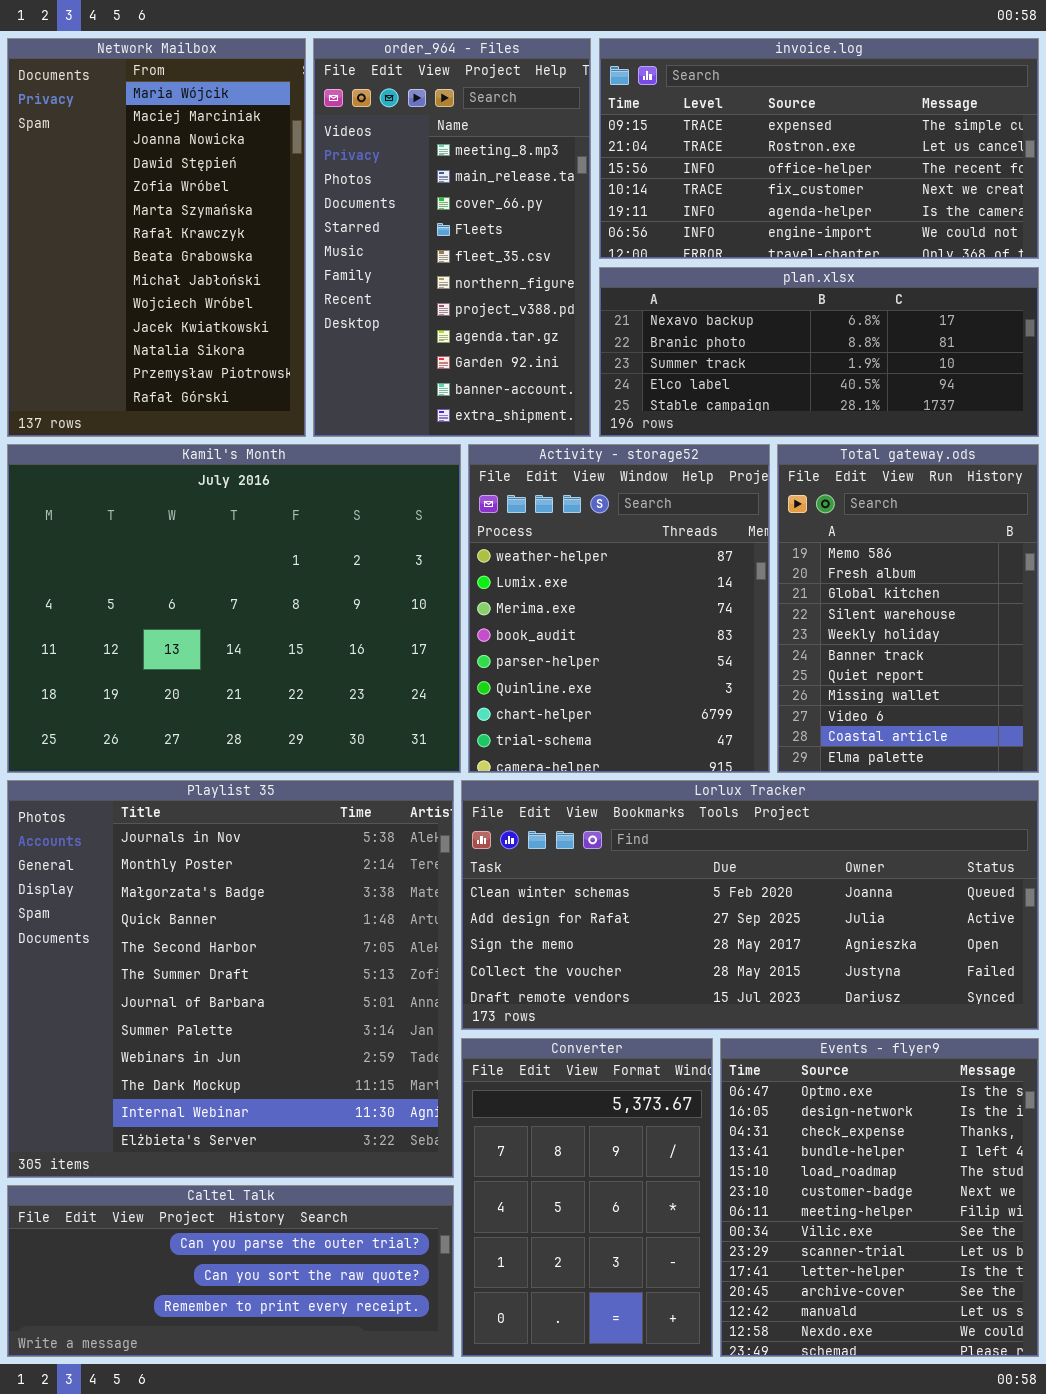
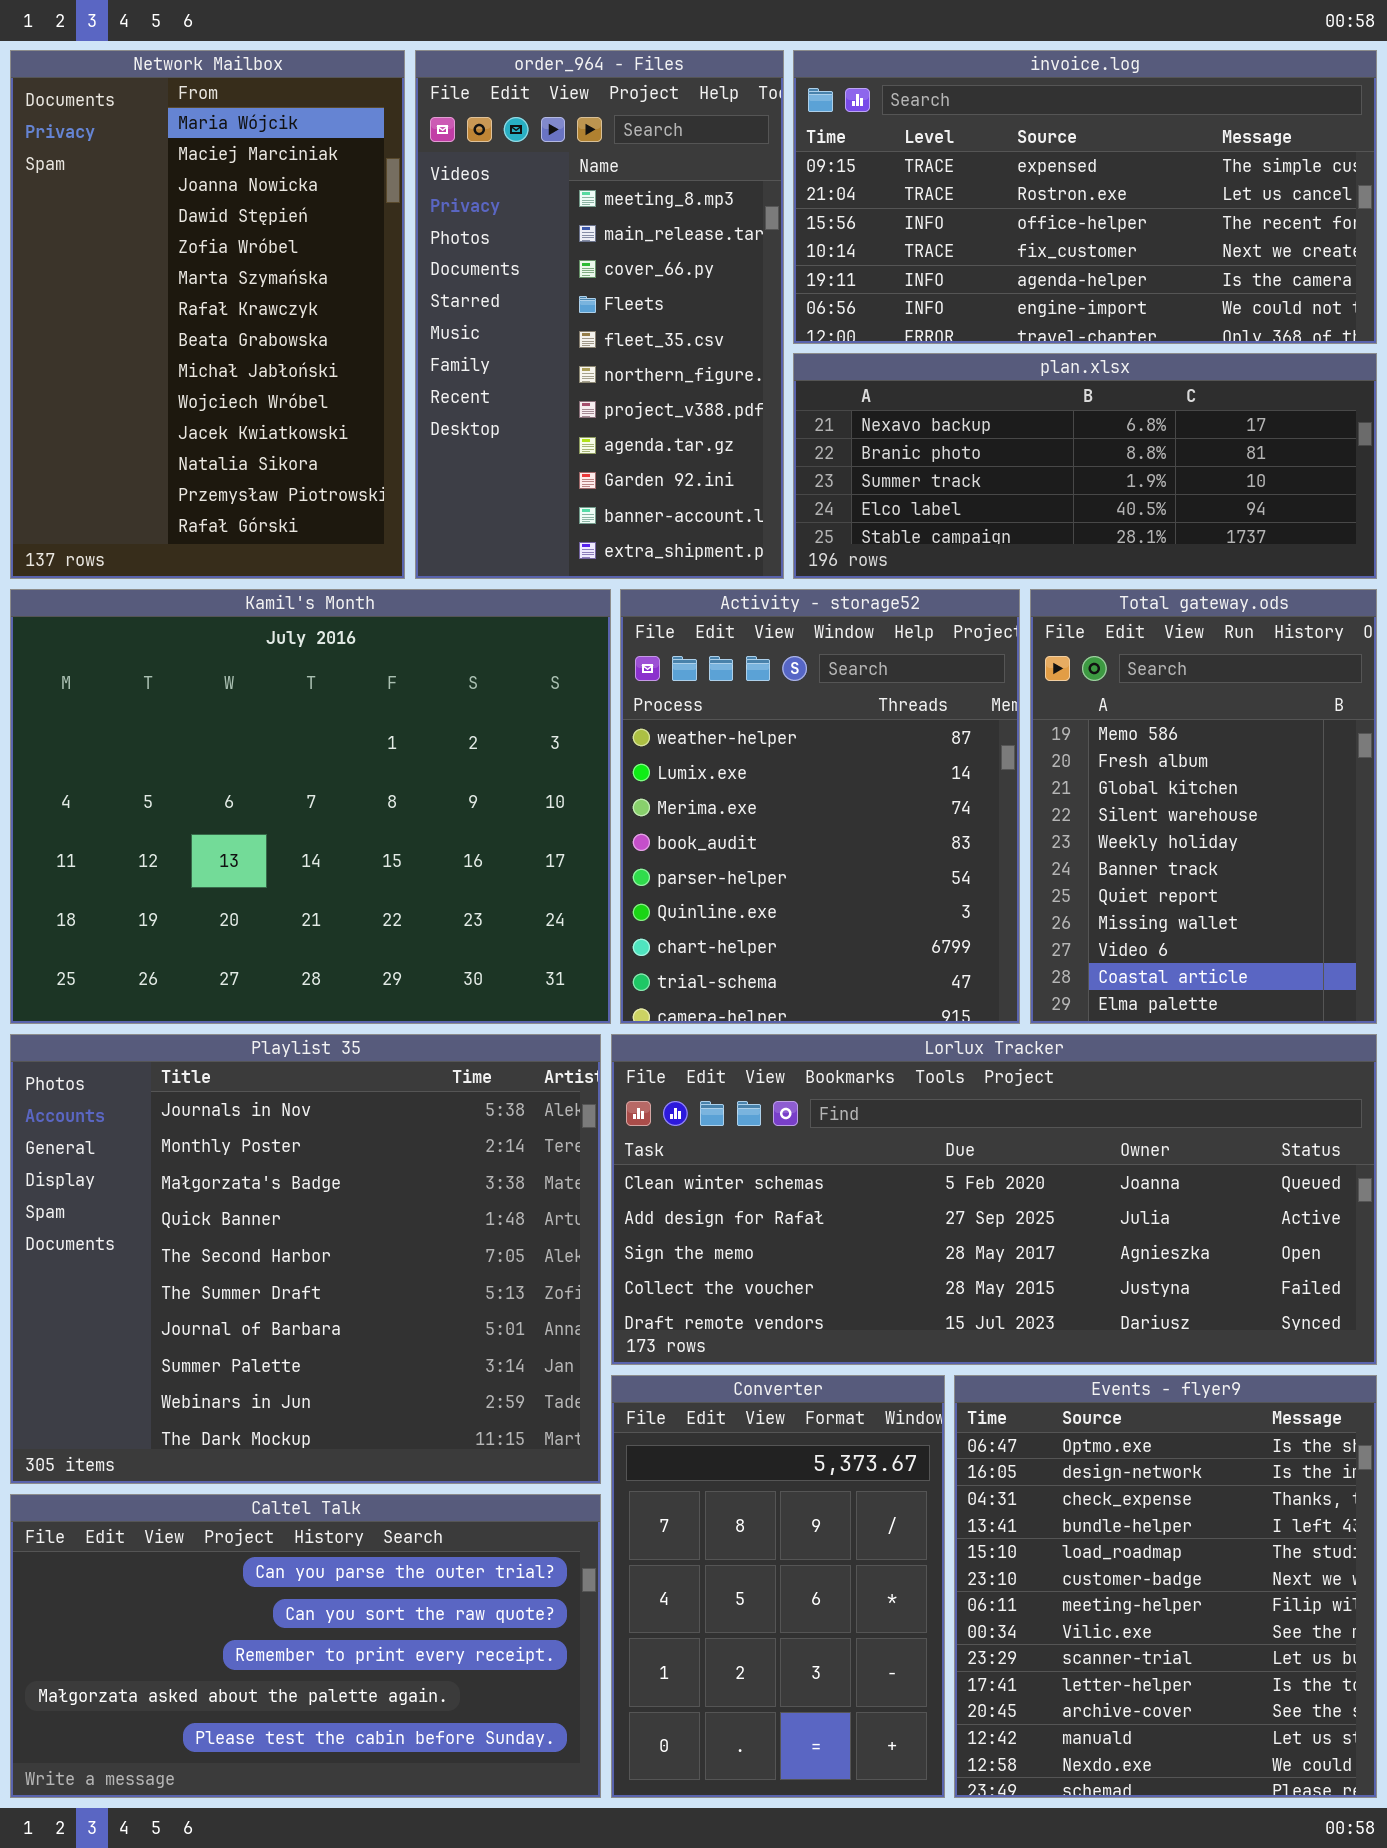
Playlist 35: [7,780,454,1178] -> [10,1034,601,1484], resized
Caltel Talk: [7,1185,454,1357] -> [10,1494,601,1798], resized

